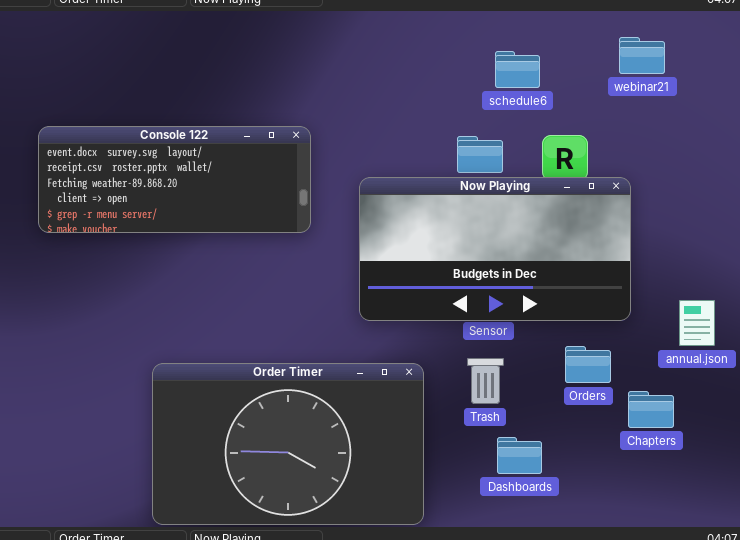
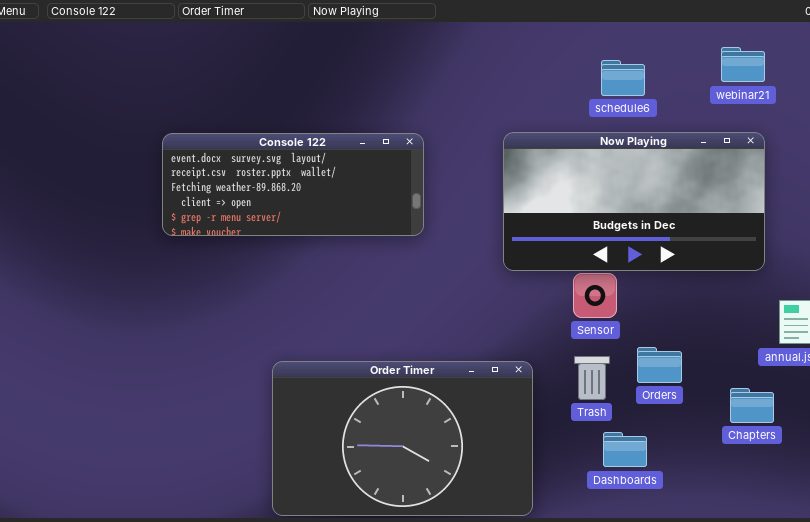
Now Playing: [359,177,631,321] -> [503,132,765,271], moved
Orders: [565,346,611,383] -> [637,347,682,383], moved

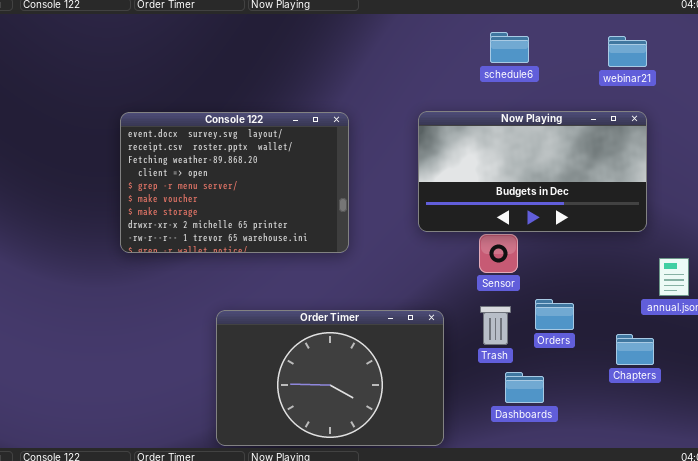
schedule6: [601,60,645,96] -> [490,32,529,63], moved
Console 122: [162,133,424,236] -> [120,112,349,253], resized

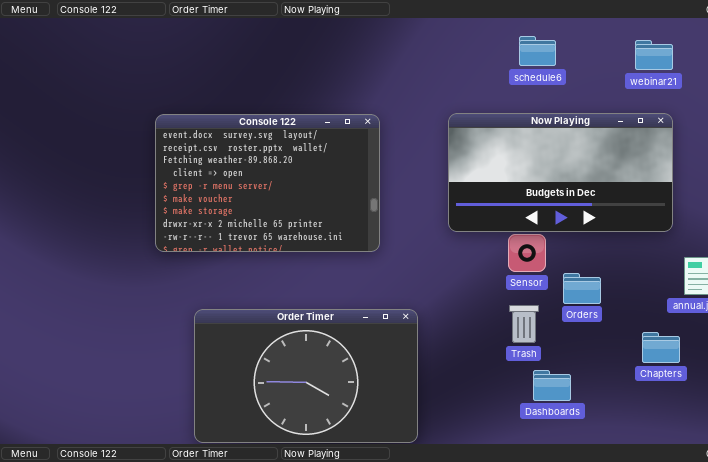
Orders: [535,299,574,330] -> [563,273,601,304], moved
Order Timer: [216,310,444,446] -> [194,309,418,443], moved

